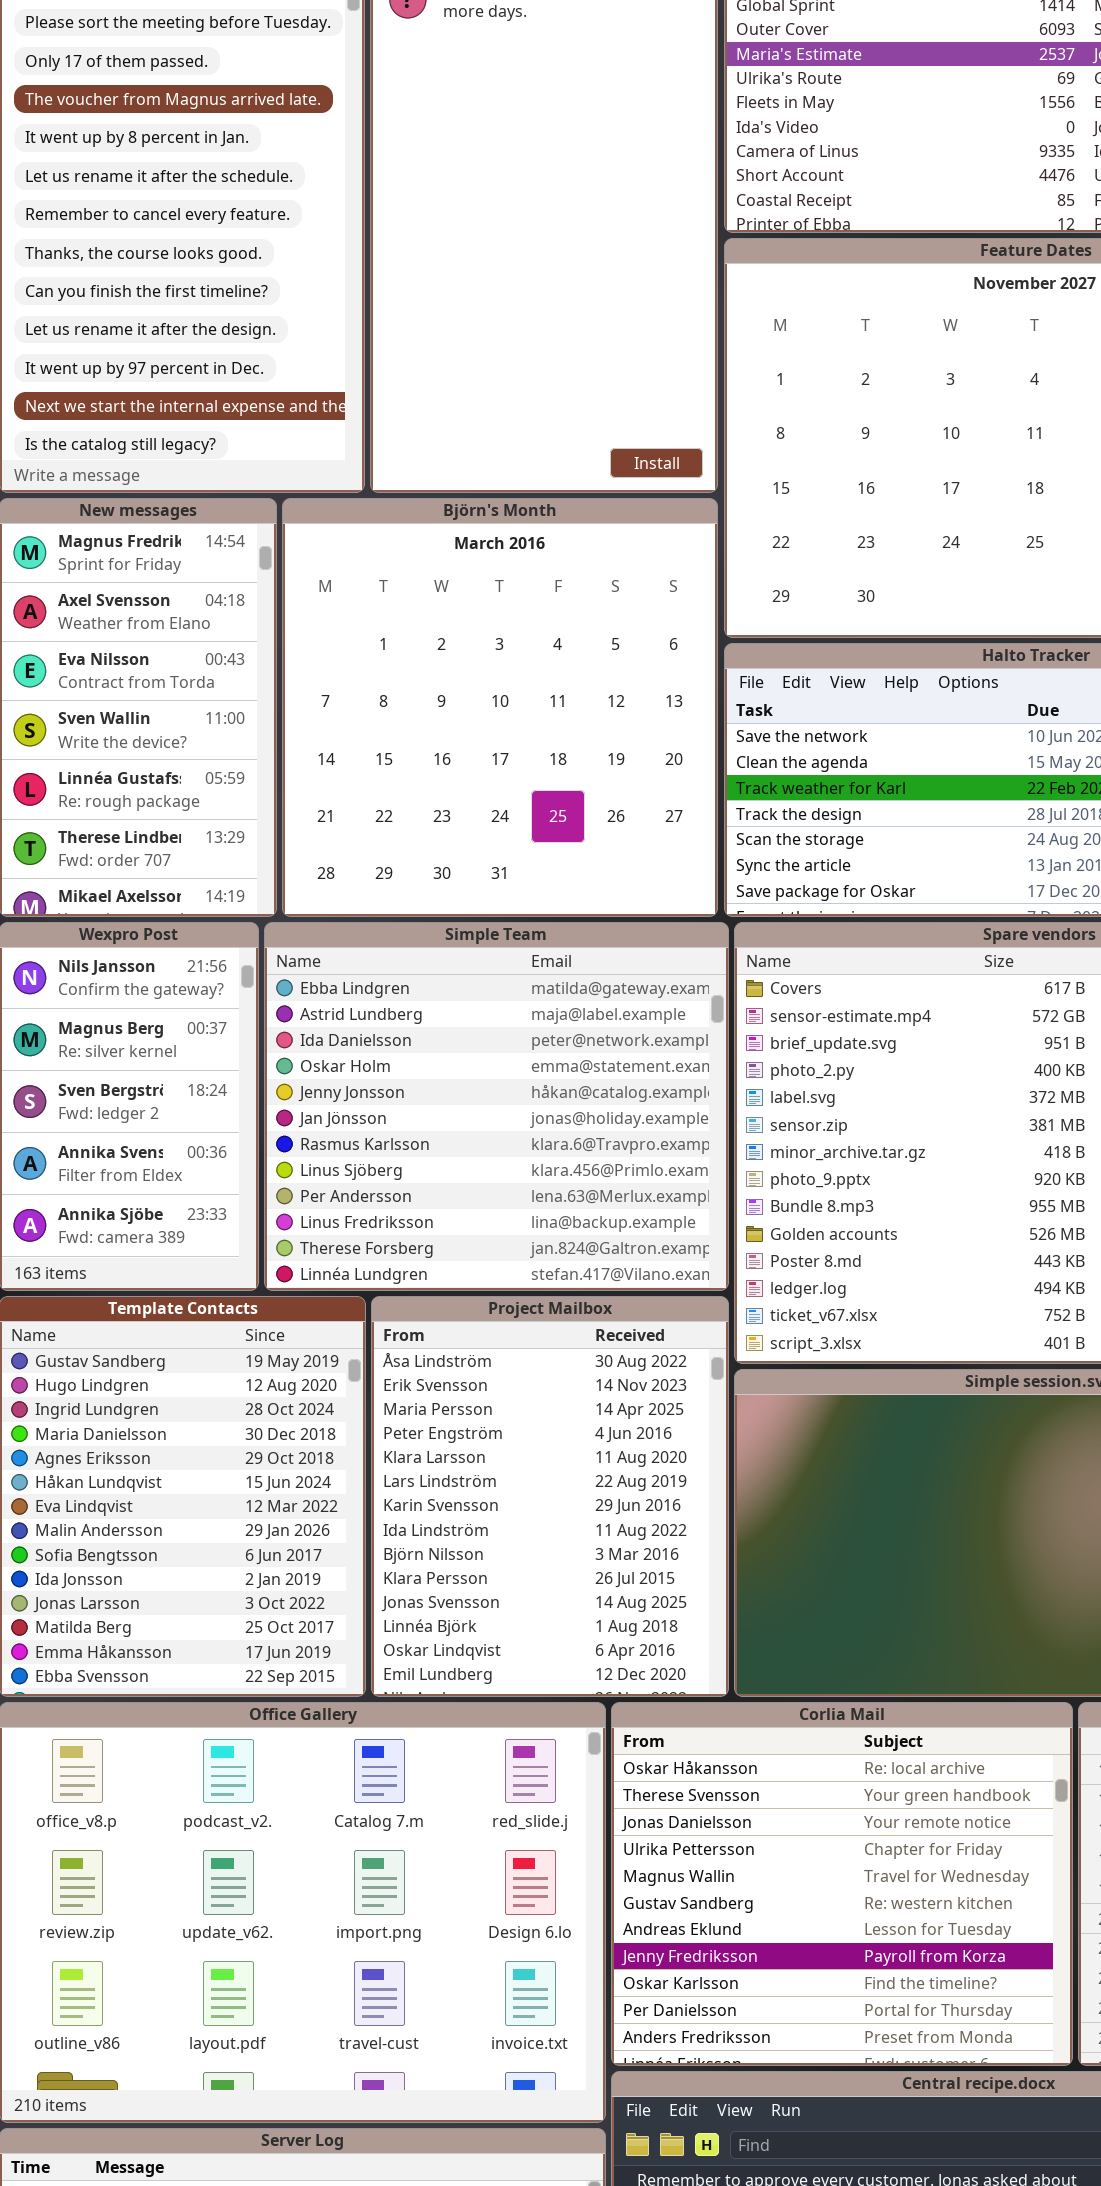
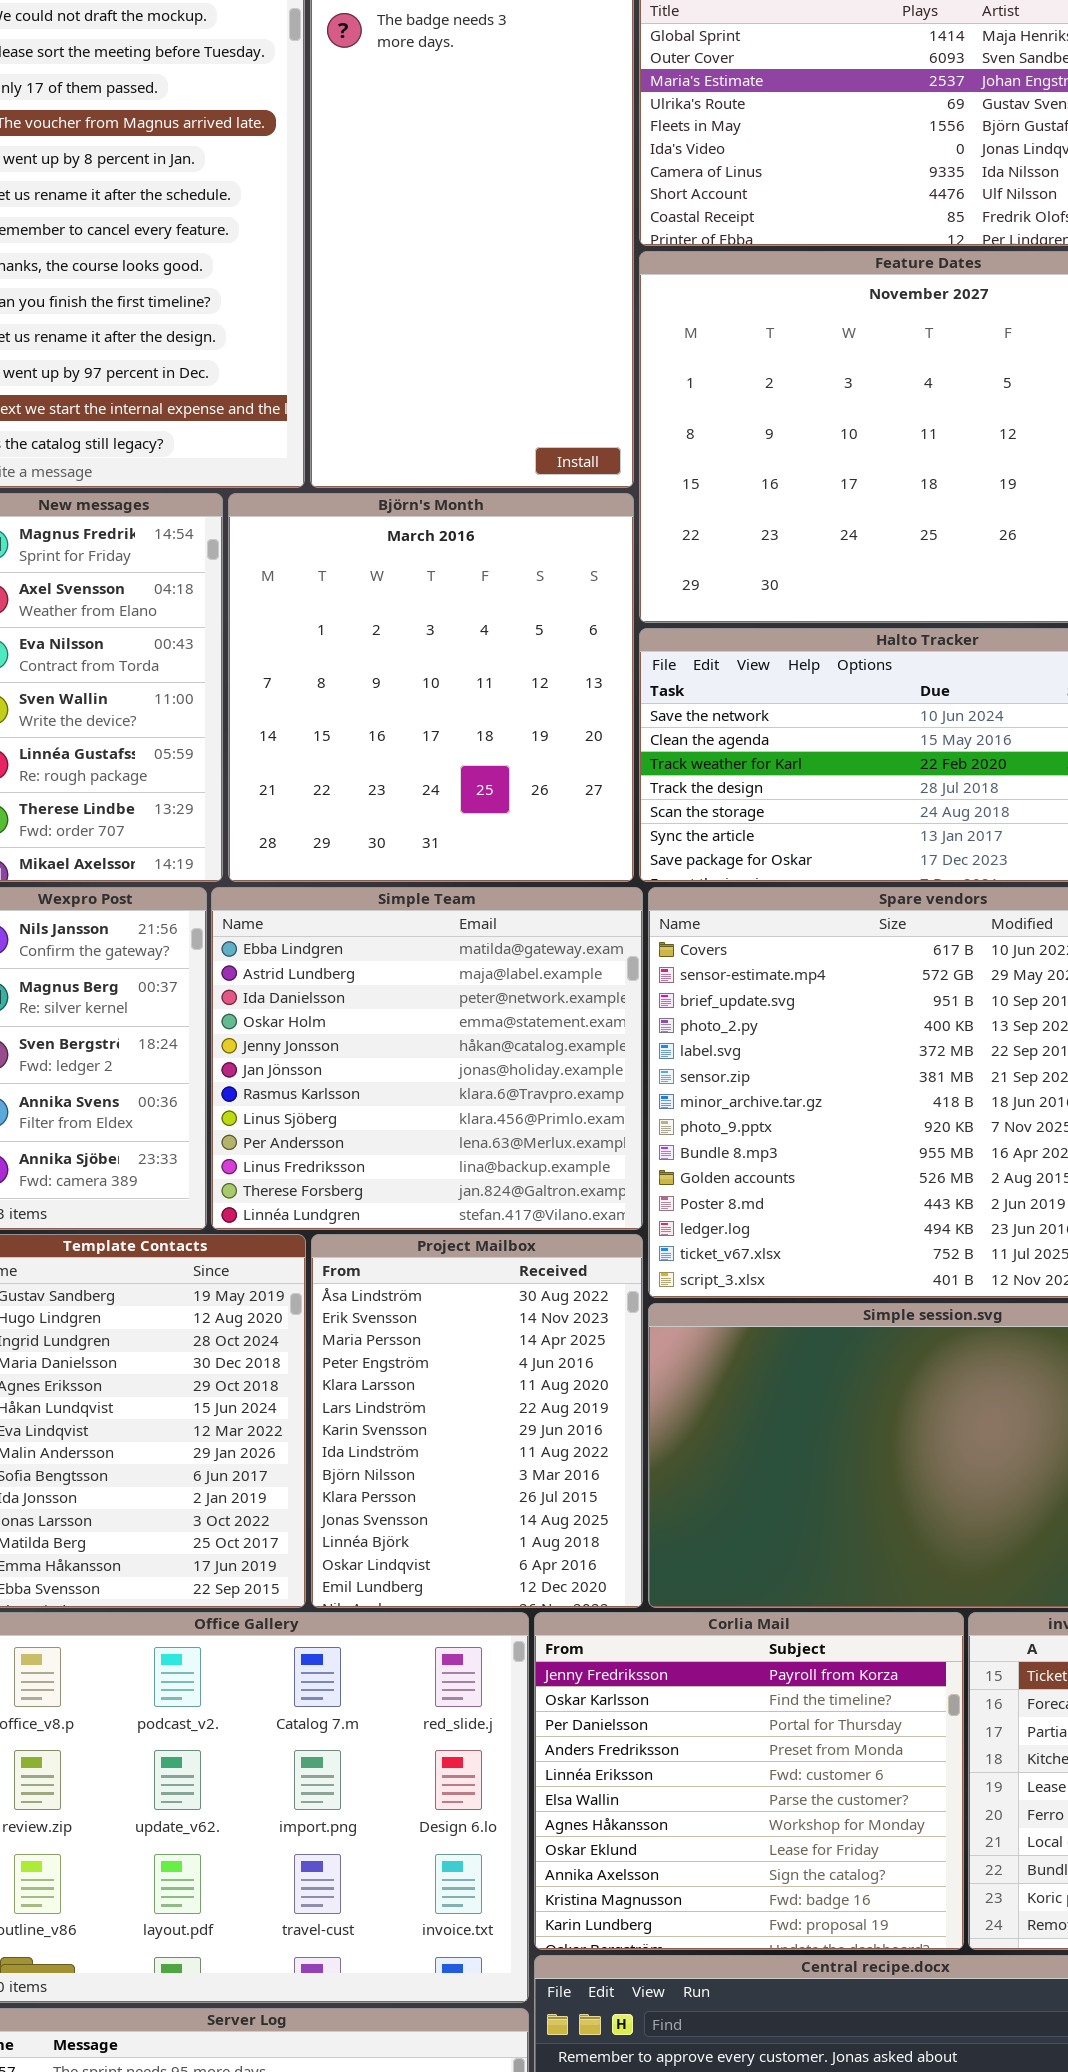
Corlia Mail: [611,1702,1073,2066] -> [534,1612,964,1950], scrolled down 7 rows

